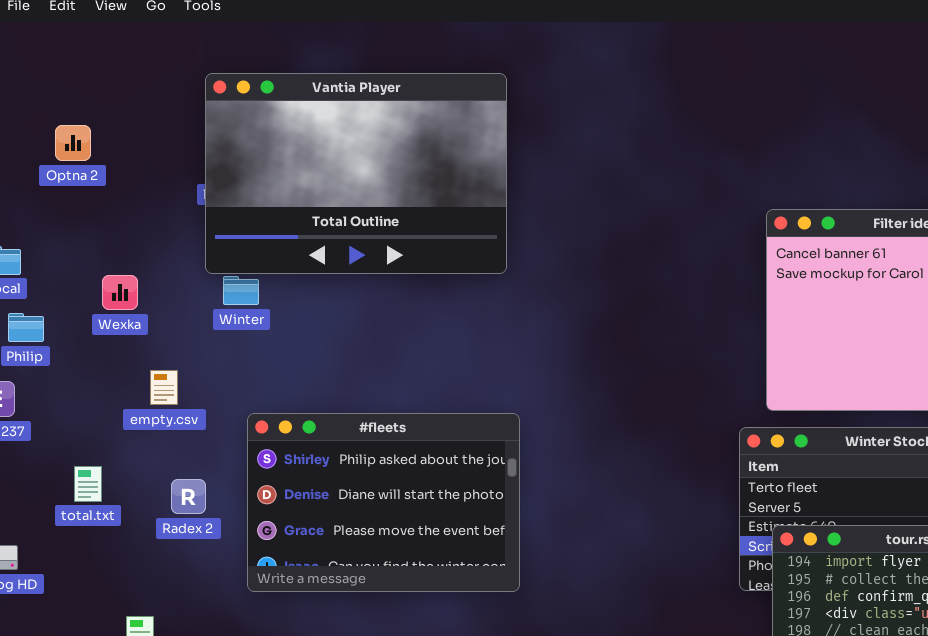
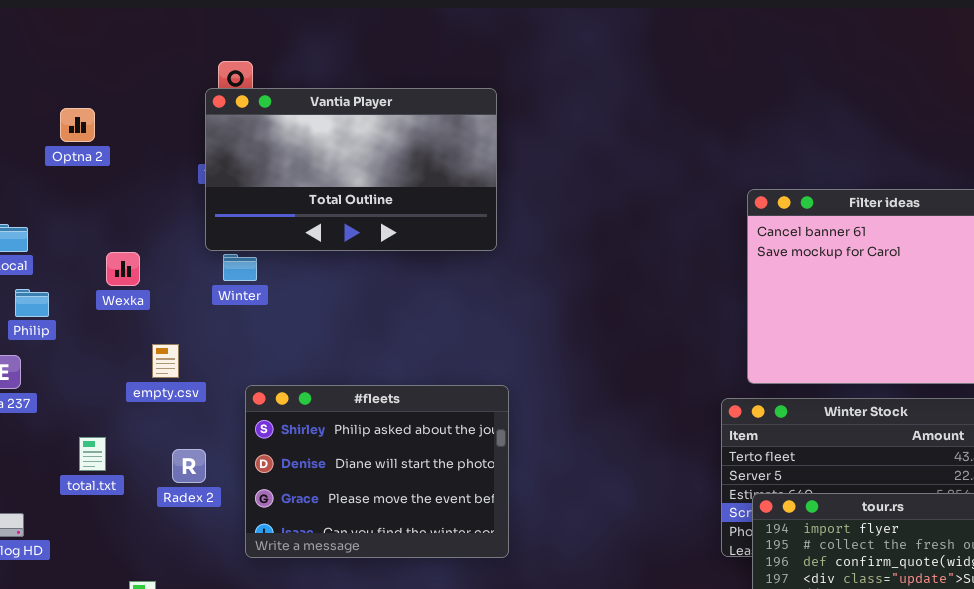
Vantia Player: [205,73,507,274] -> [205,88,497,251], resized

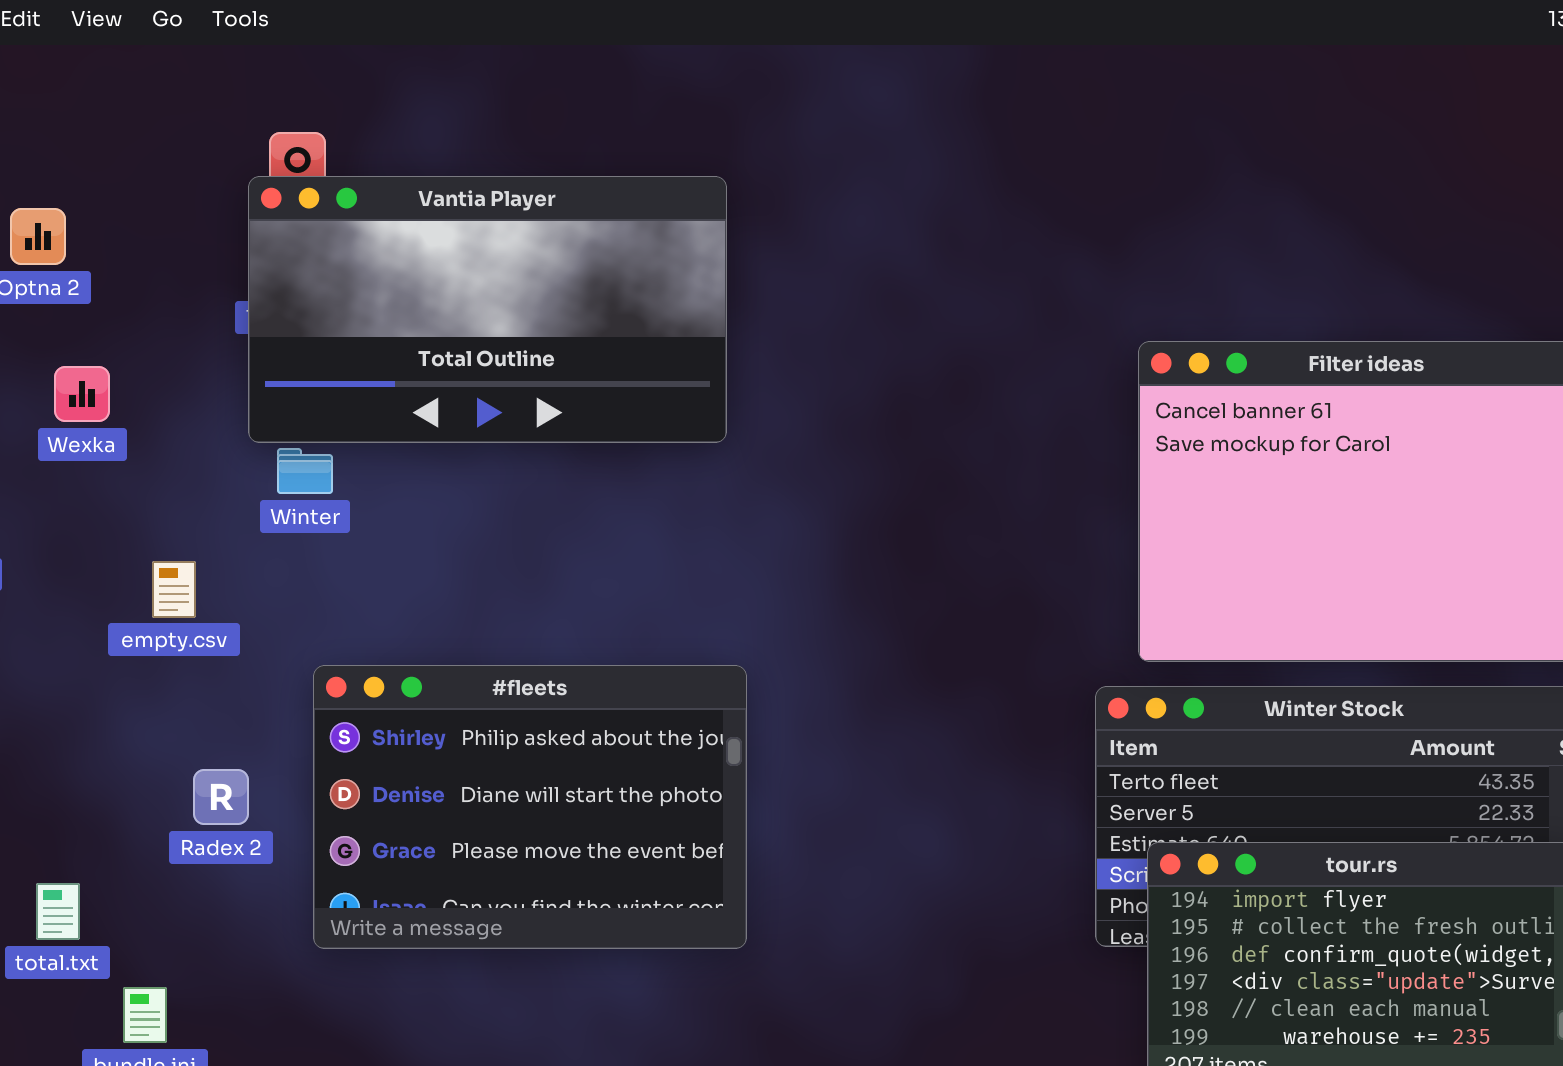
Wexka: [106,252,140,286] -> [54,366,110,422], moved
empty.csv: [152,344,179,378] -> [152,561,196,618], moved
total.txt: [79,437,106,471] -> [36,883,80,940], moved

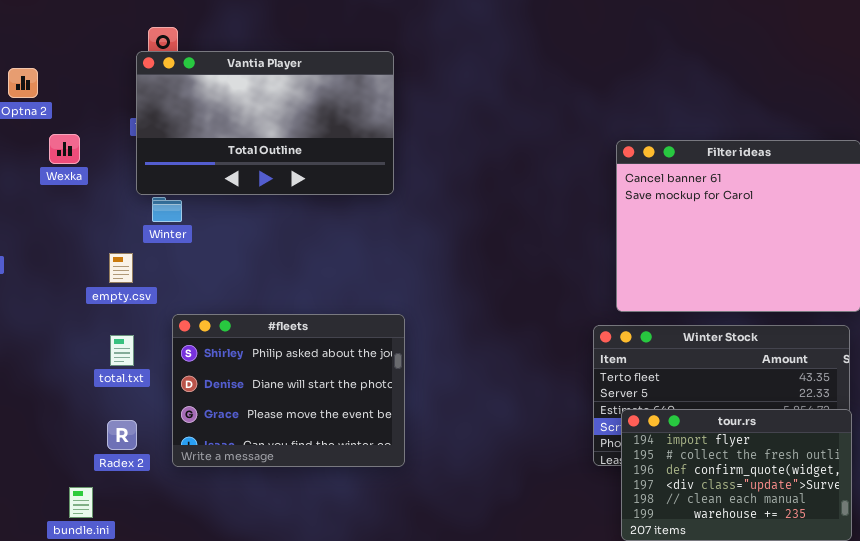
Wexka: [54,366,110,422] -> [49,134,80,164], moved
empty.csv: [152,561,196,618] -> [109,253,133,283], moved
Radex 2: [193,769,249,825] -> [107,420,137,450], moved
total.txt: [36,883,80,940] -> [110,335,134,366], moved

